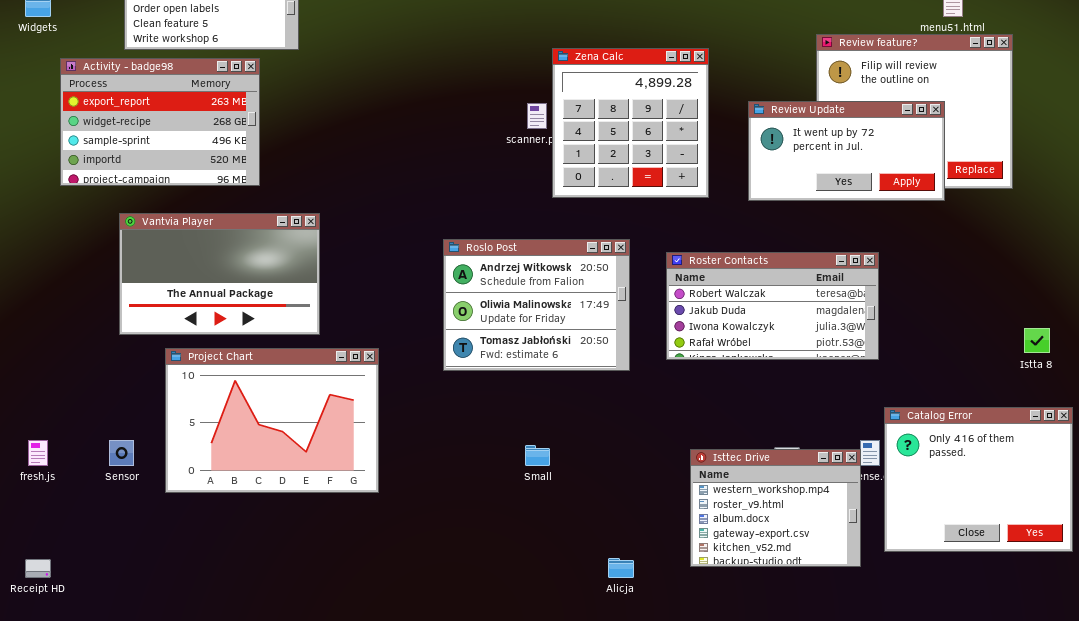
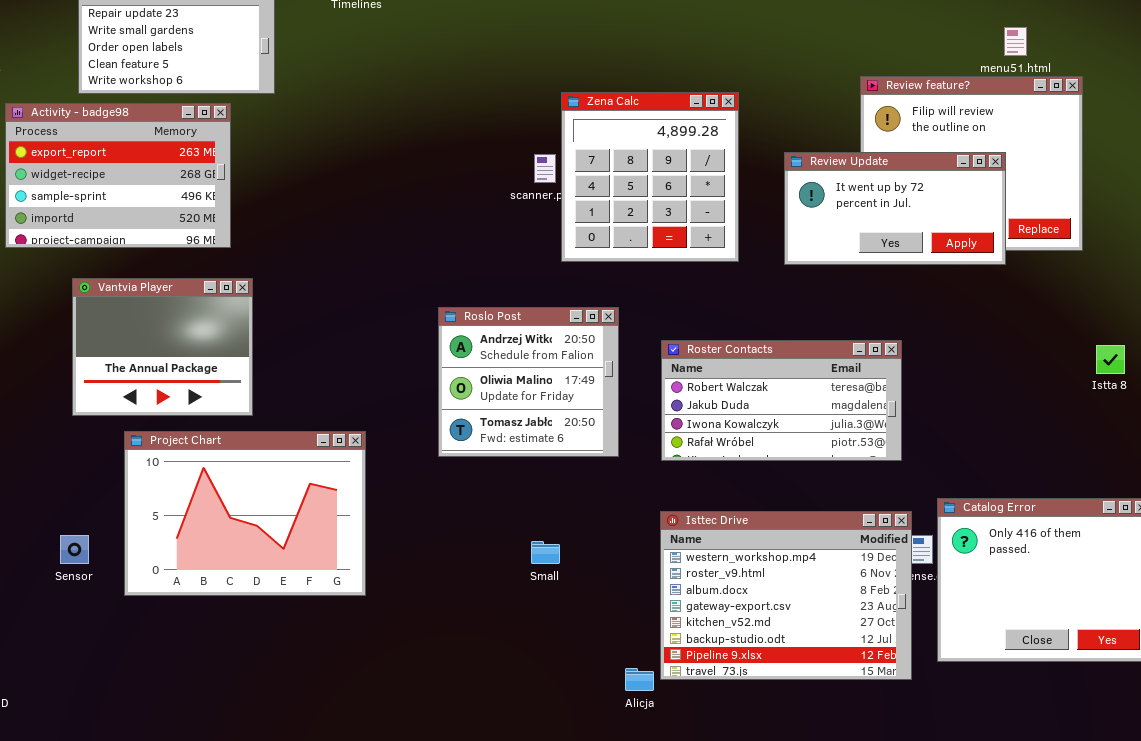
Vantvia Player: [119,213,320,335] -> [72,278,253,416], resized
Roslo Post: [443,239,630,371] -> [438,307,619,457], resized
Roster Contacts: [666,252,879,360] -> [661,340,902,461], moved
Istta 8: [1024,328,1050,353] -> [1096,345,1125,374], moved
Isttec Drive: [690,449,861,567] -> [660,511,912,680], resized

